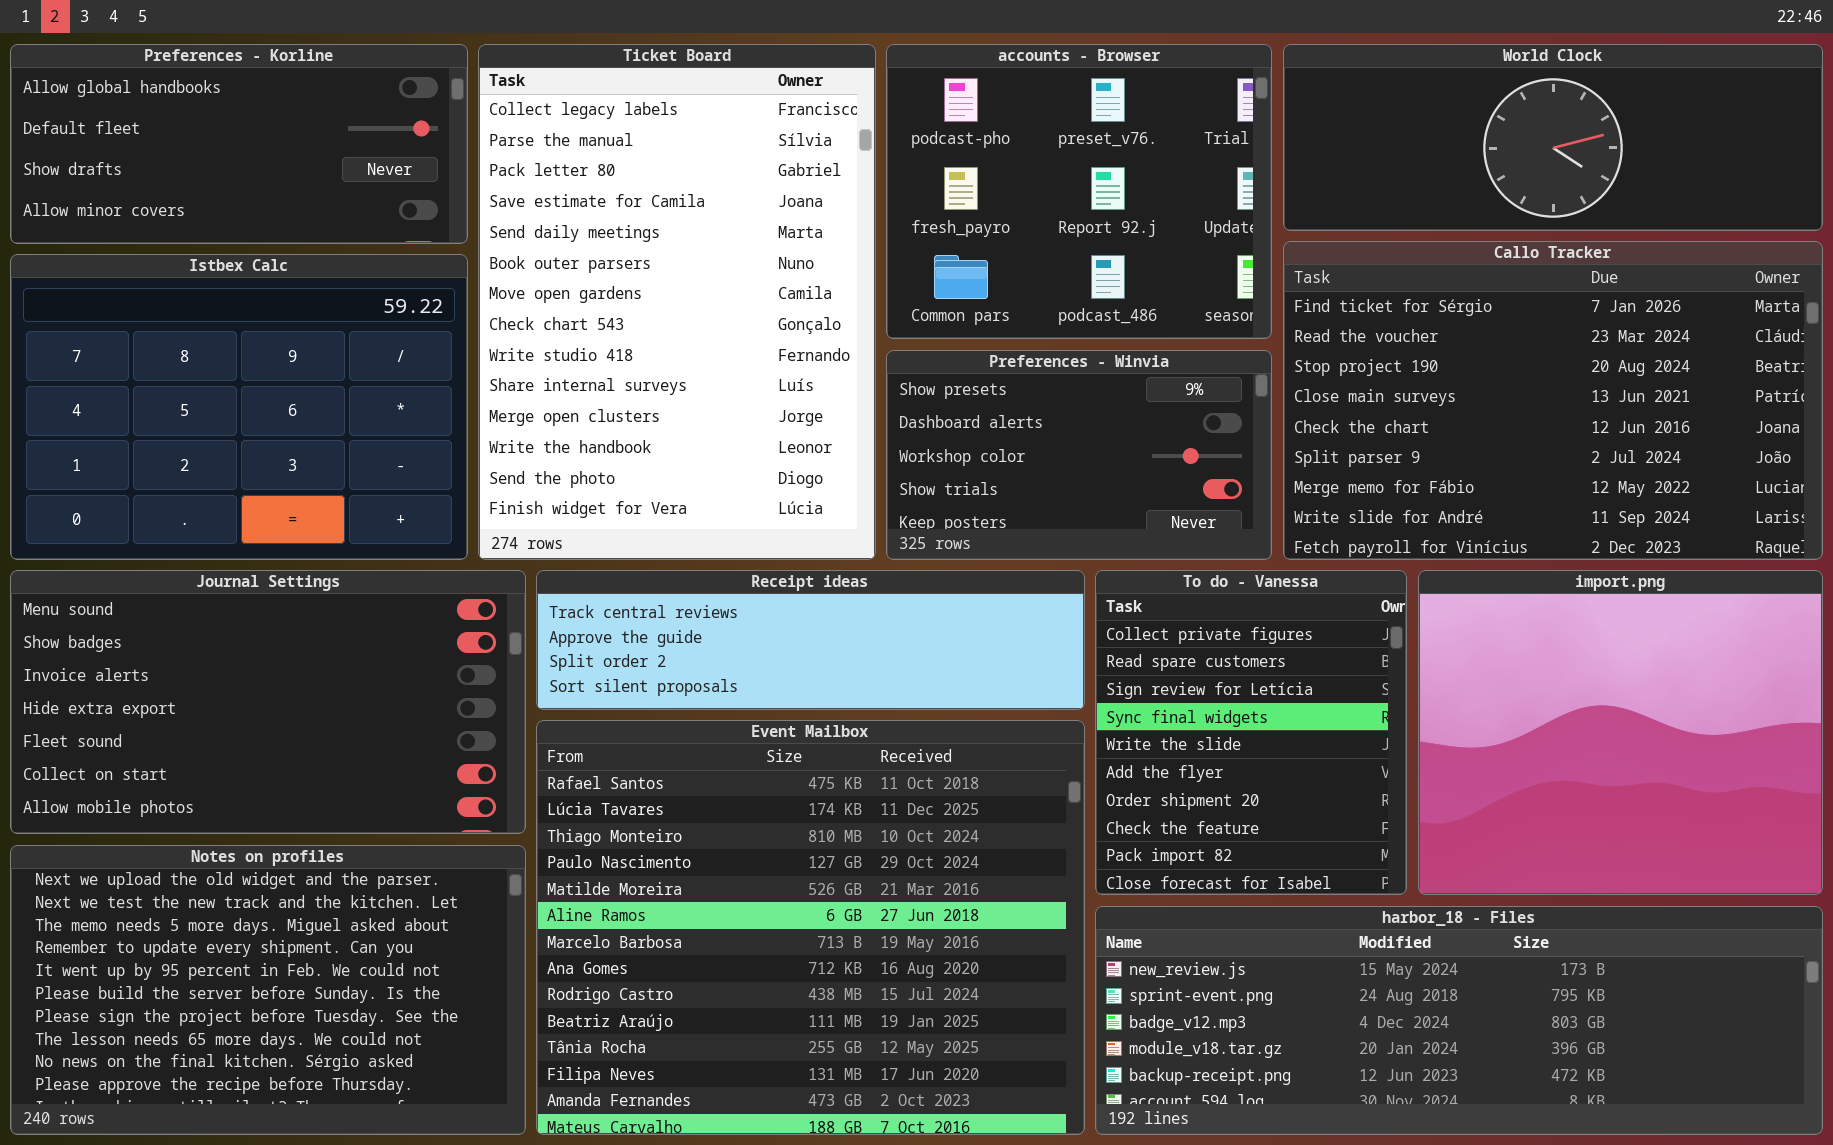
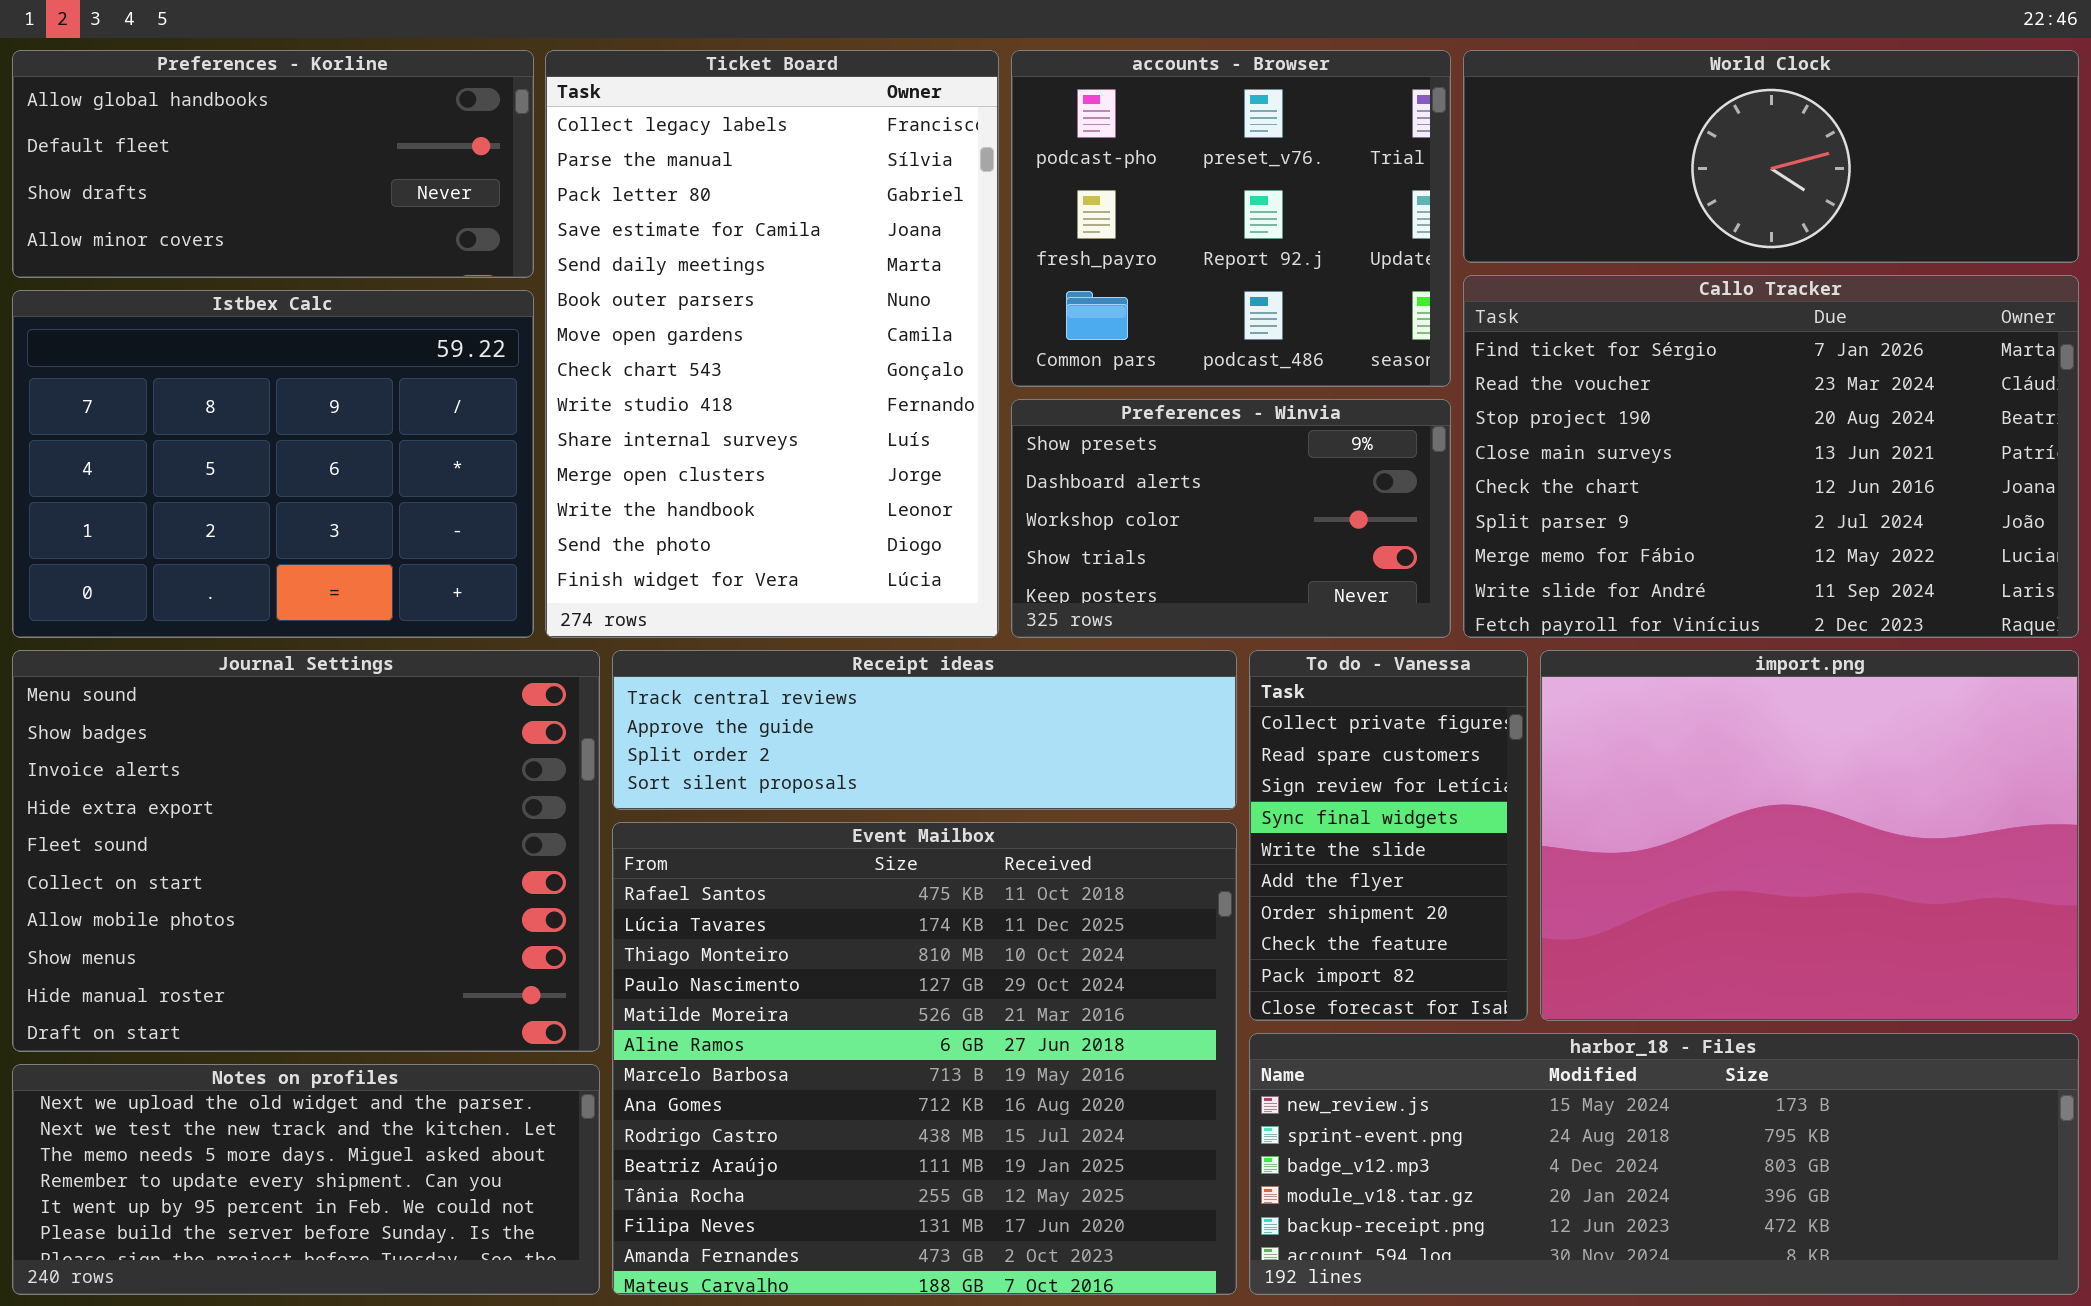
Journal Settings: [10,570,526,834] -> [12,650,600,1052], resized
To do - Vanessa: [1095,570,1407,895] -> [1249,650,1528,1021], resized
import.png: [1418,570,1823,895] -> [1540,650,2079,1021], resized
Notes on profiles: [10,845,526,1135] -> [12,1064,600,1295], resized

